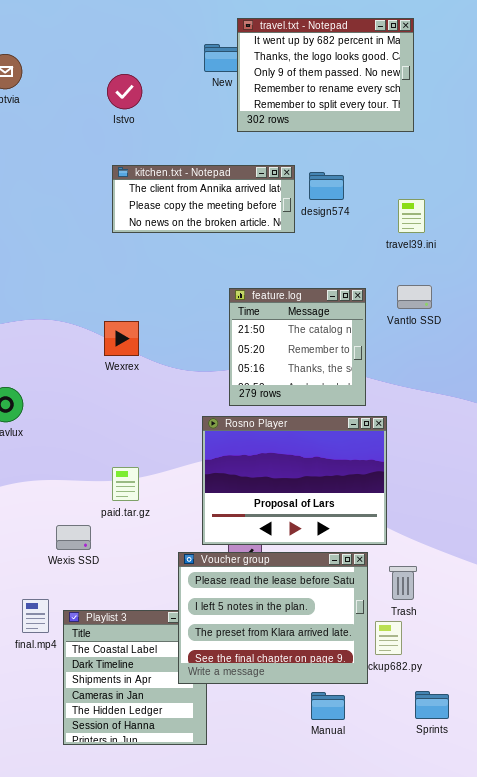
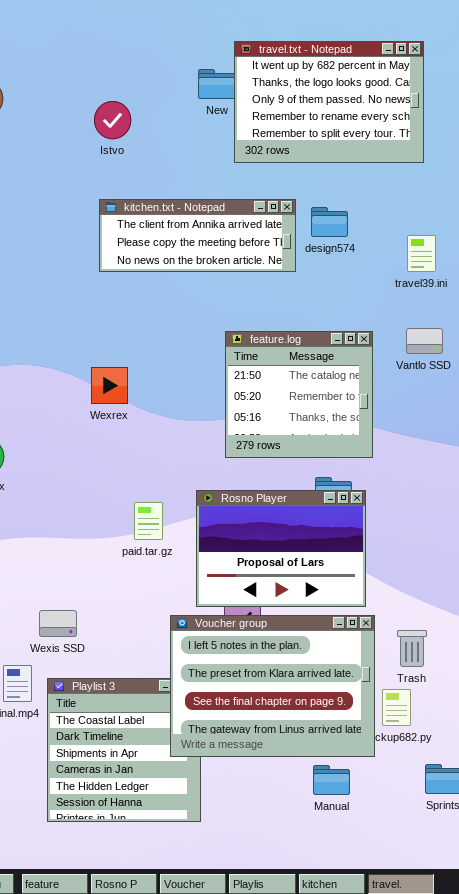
Rosno Player: [202,416,387,545] -> [196,490,366,607], resized
paid.tar.gz: [112,467,139,501] -> [134,502,163,540], moved
Wexis SSD: [56,525,91,550] -> [39,610,77,637], moved
Voucher group: [178,552,368,684] -> [170,615,375,757], scrolled down 1 row

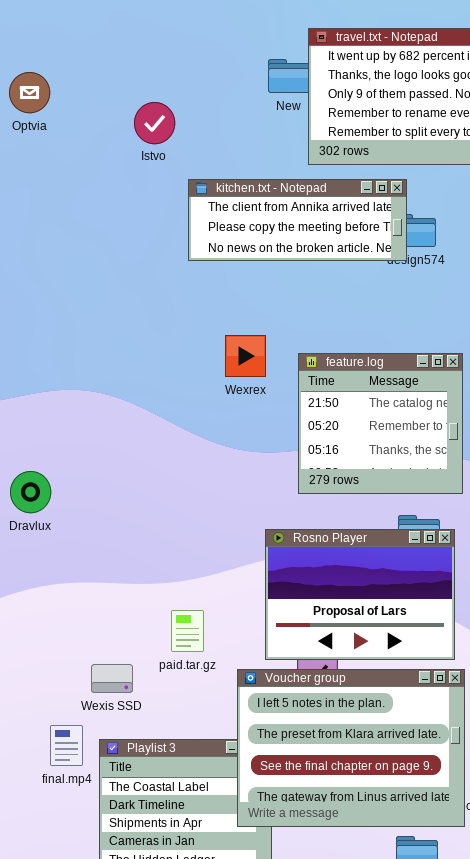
Istvo: [94,101,131,139] -> [134,102,175,144], moved
kitchen.txt - Notepad: [99,199,296,272] -> [188,179,407,261], moved
Wexrex: [91,367,128,404] -> [225,335,266,377], moved
paid.tar.gz: [134,502,163,540] -> [171,610,204,652], moved

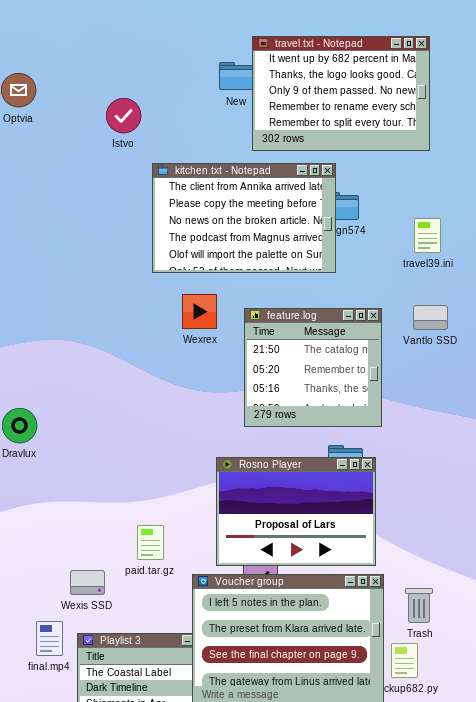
kitchen.txt - Notepad: [188,179,407,261] -> [152,163,336,273], resized

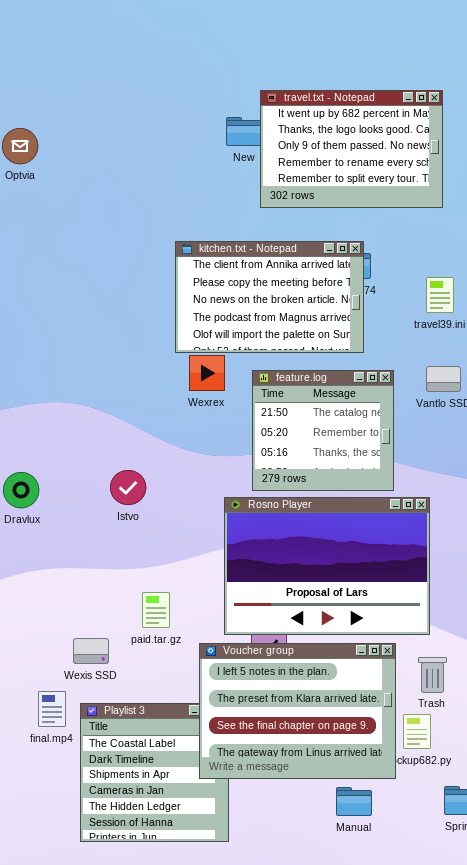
Istvo: [106,98,141,133] -> [110,470,146,505], moved
kitchen.txt - Notepad: [152,163,336,273] -> [175,241,364,353], moved
Rosno Player: [216,457,376,566] -> [224,497,430,635], resized

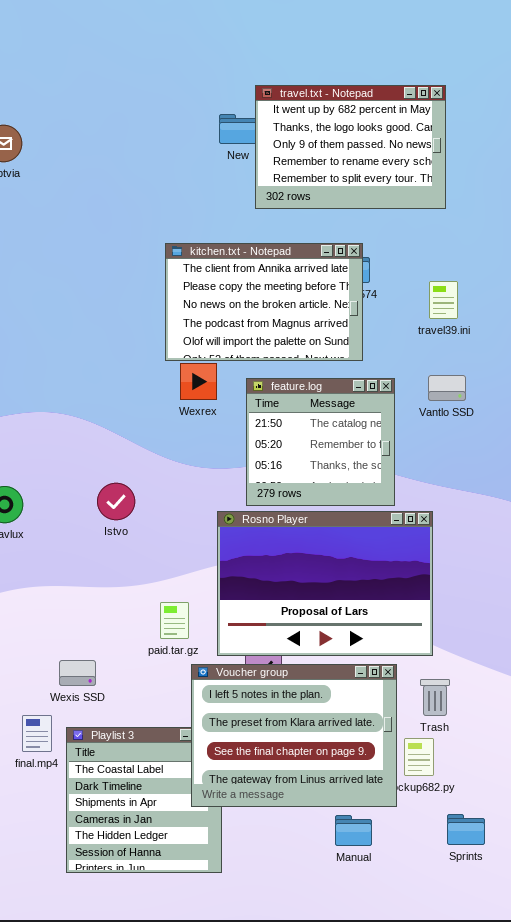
paid.tar.gz: [142,592,170,628] -> [160,602,189,639], moved

